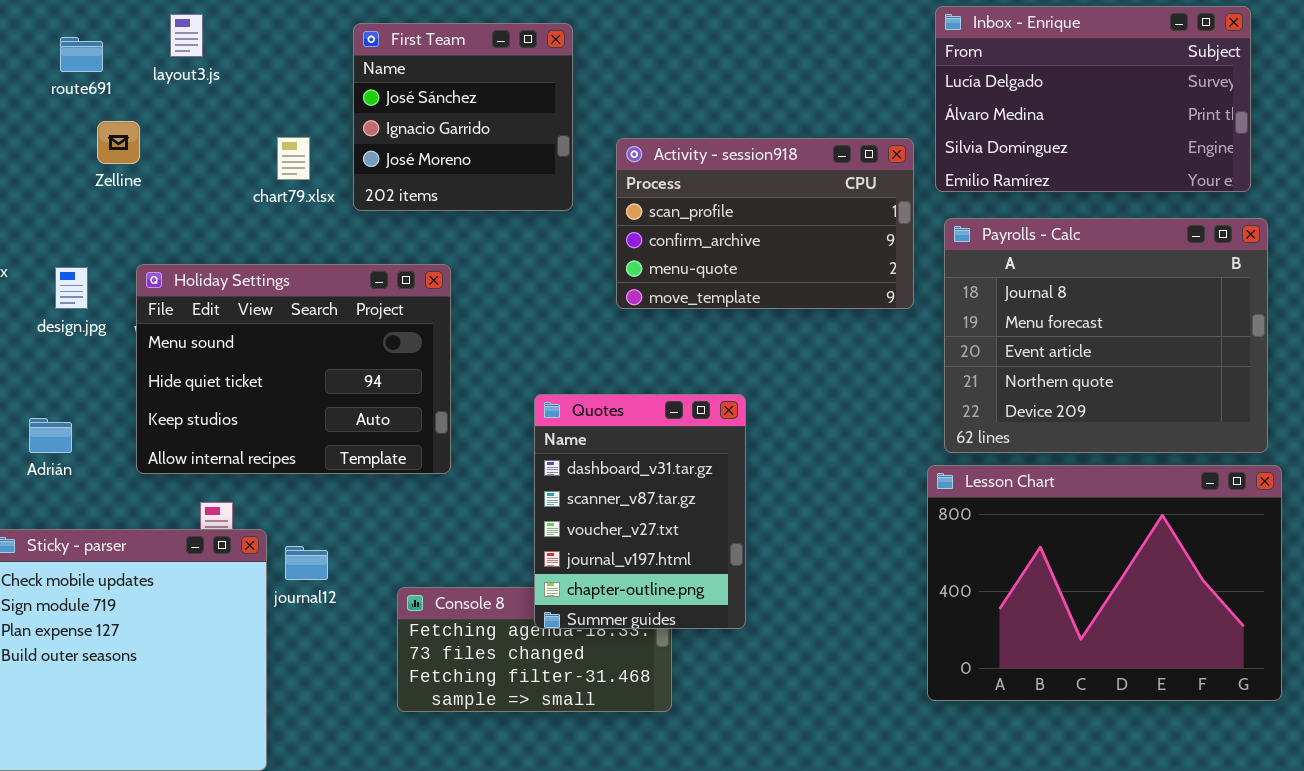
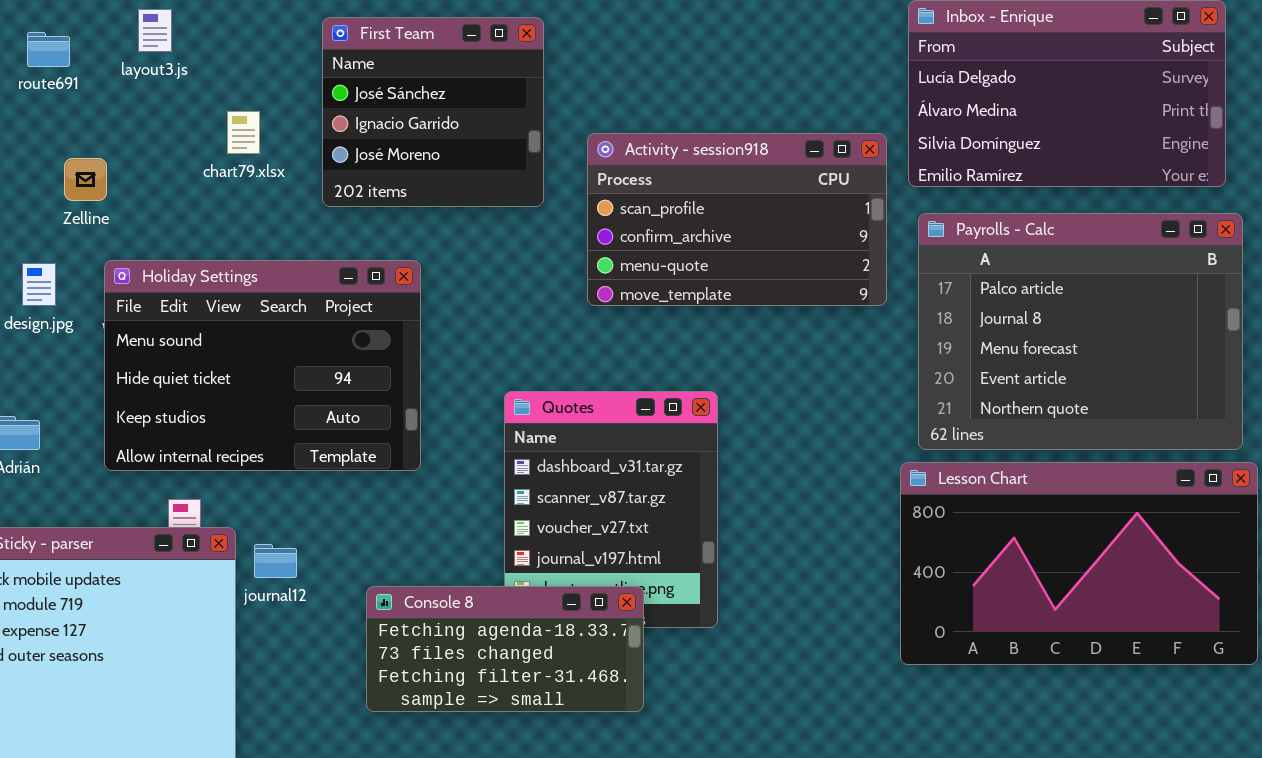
Zelline: [97,121,140,164] -> [64,158,107,201], moved
chart79.xlsx: [277,137,310,180] -> [227,111,260,154], moved
Payrolls - Calc: [944,218,1268,453] -> [918,213,1243,450], scrolled up 1 row
Lesson Chart: [927,465,1282,701] -> [900,462,1258,665], resized
Console 8: [397,587,672,712] -> [366,586,644,712], raised

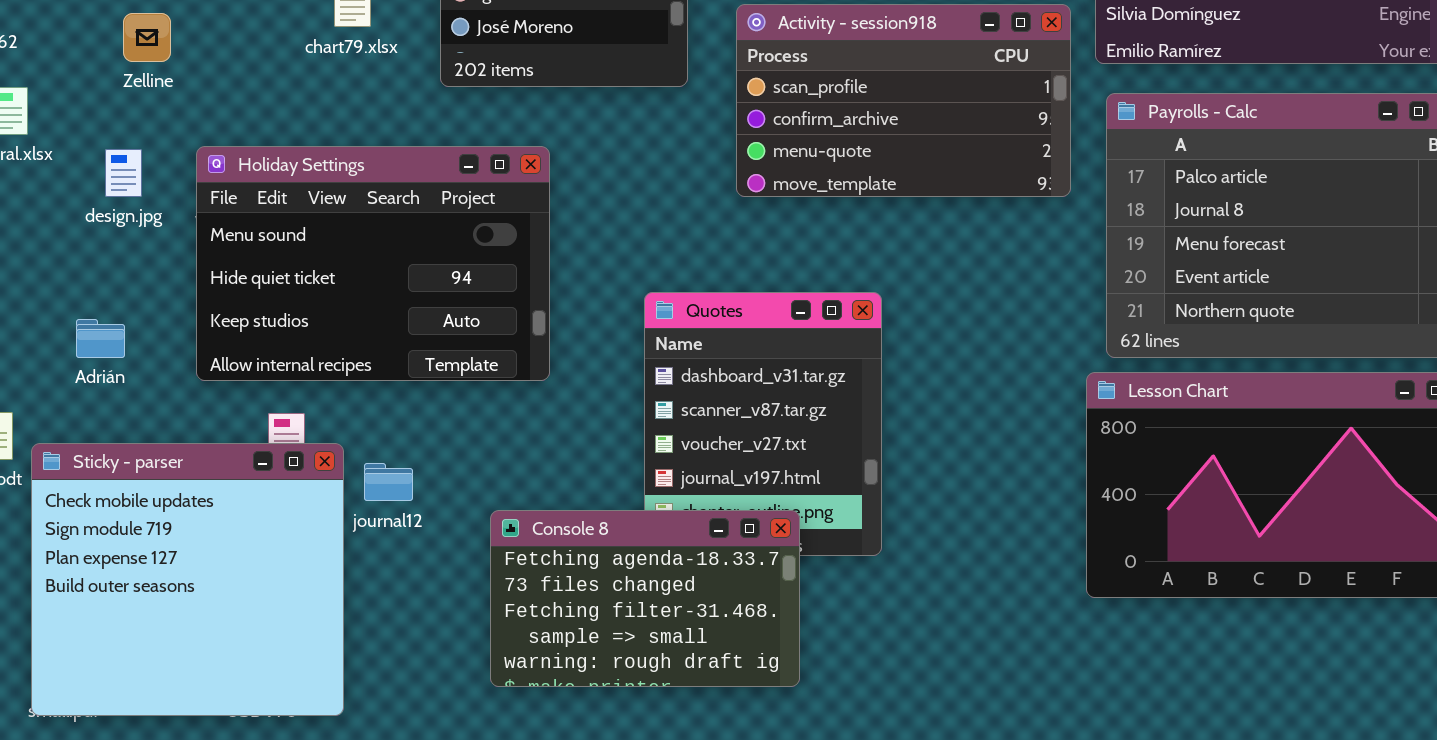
Zelline: [64,158,107,201] -> [123,13,171,62], moved
Console 8: [366,586,644,712] -> [490,510,800,687], resized

